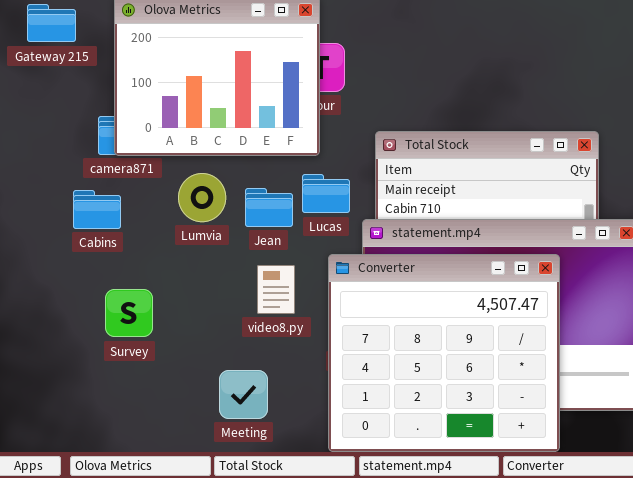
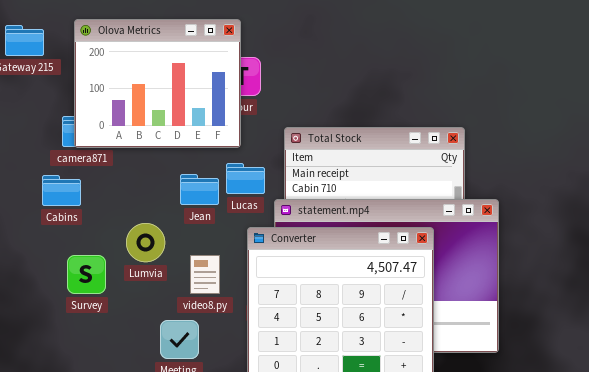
Lumvia: [178,173,226,222] -> [126,223,165,262], moved
video8.py: [257,265,295,314] -> [190,255,220,294], moved

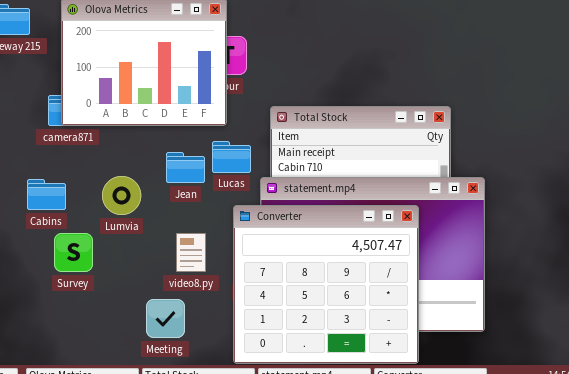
Cabins: [42,175,81,206] -> [27,179,66,210], moved
Lumvia: [126,223,165,262] -> [102,176,141,215], moved

